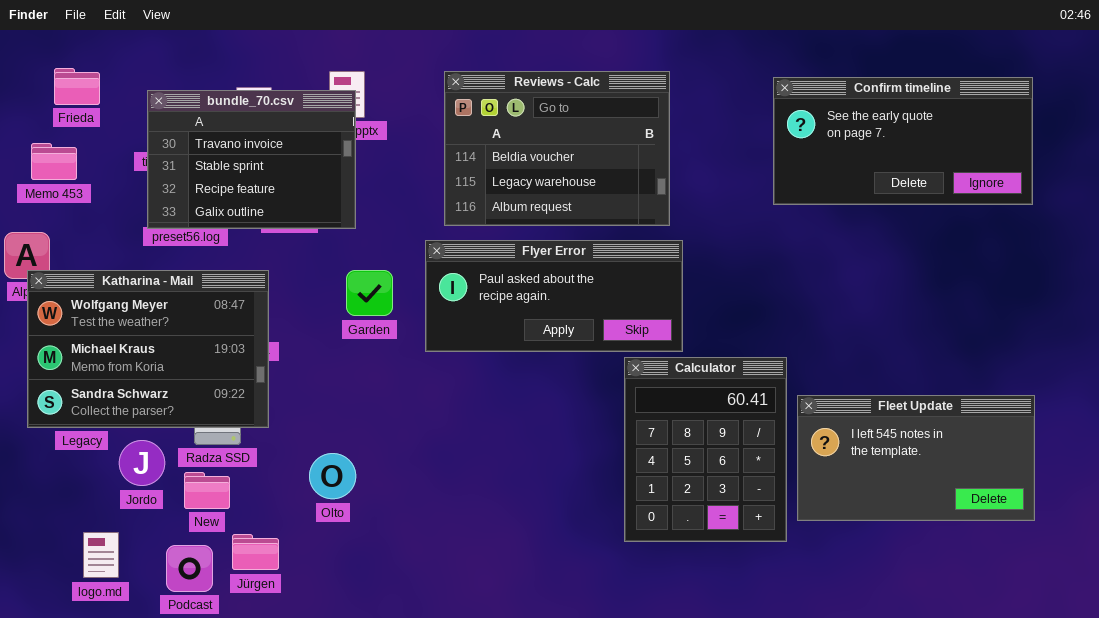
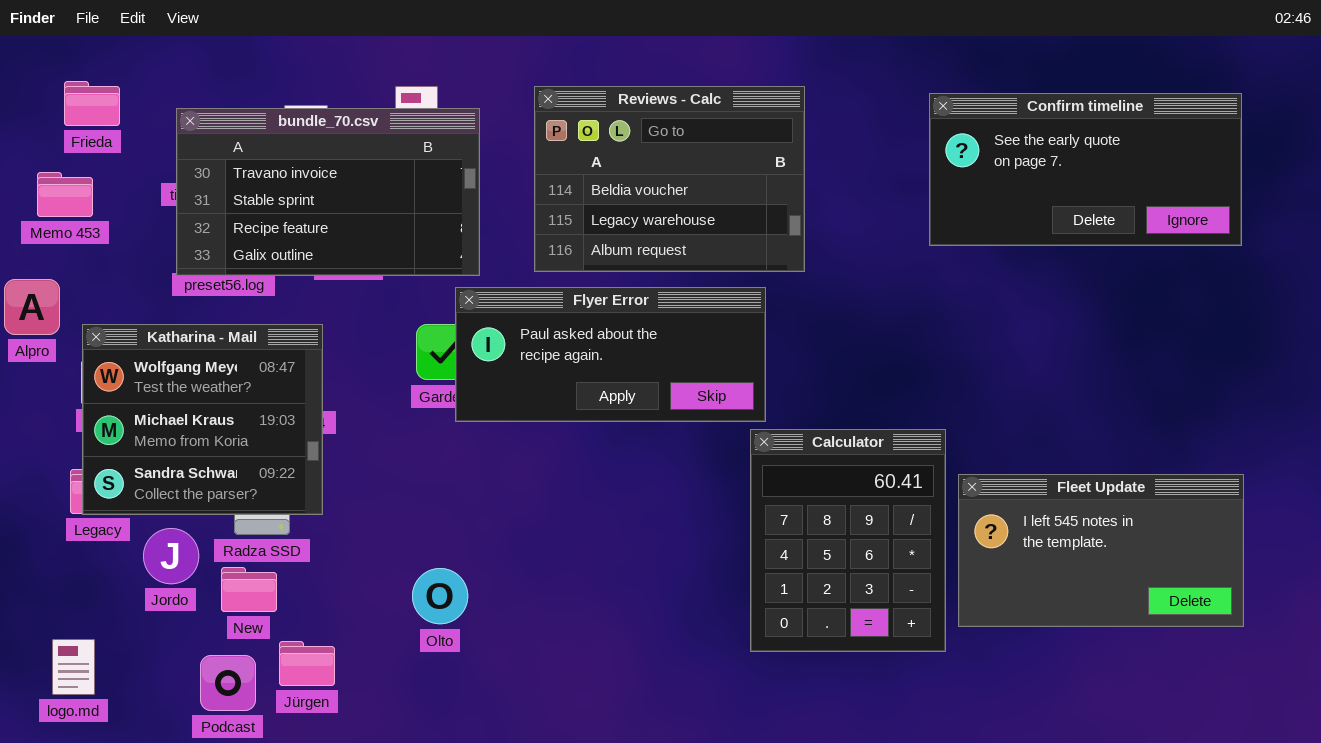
bundle_70.csv: [147,90,356,229] -> [176,108,480,276], resized
Flyer Error: [425,240,683,352] -> [455,287,766,422], moved
Katharina - Mail: [27,270,269,428] -> [82,324,323,515], resized
Olto: [309,453,356,499] -> [412,568,468,624], moved
logo.md: [83,532,119,578] -> [52,639,95,695], moved

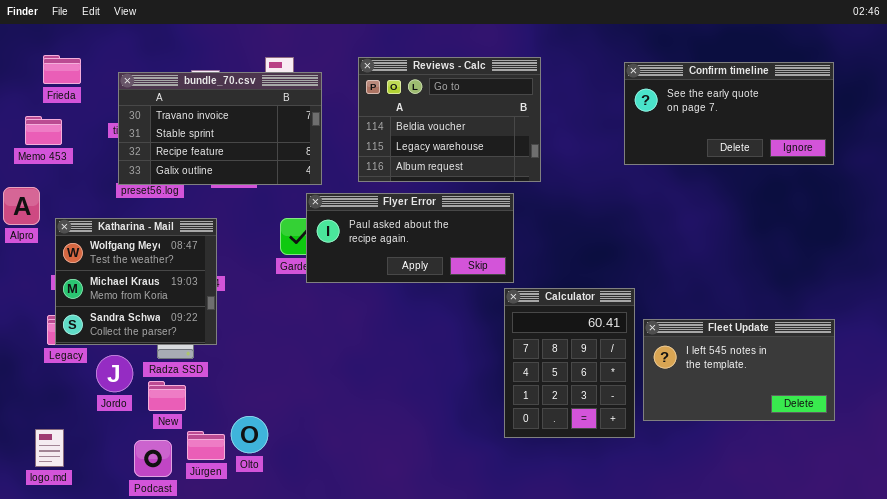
Olto: [412,568,468,624] -> [231,416,268,453], moved

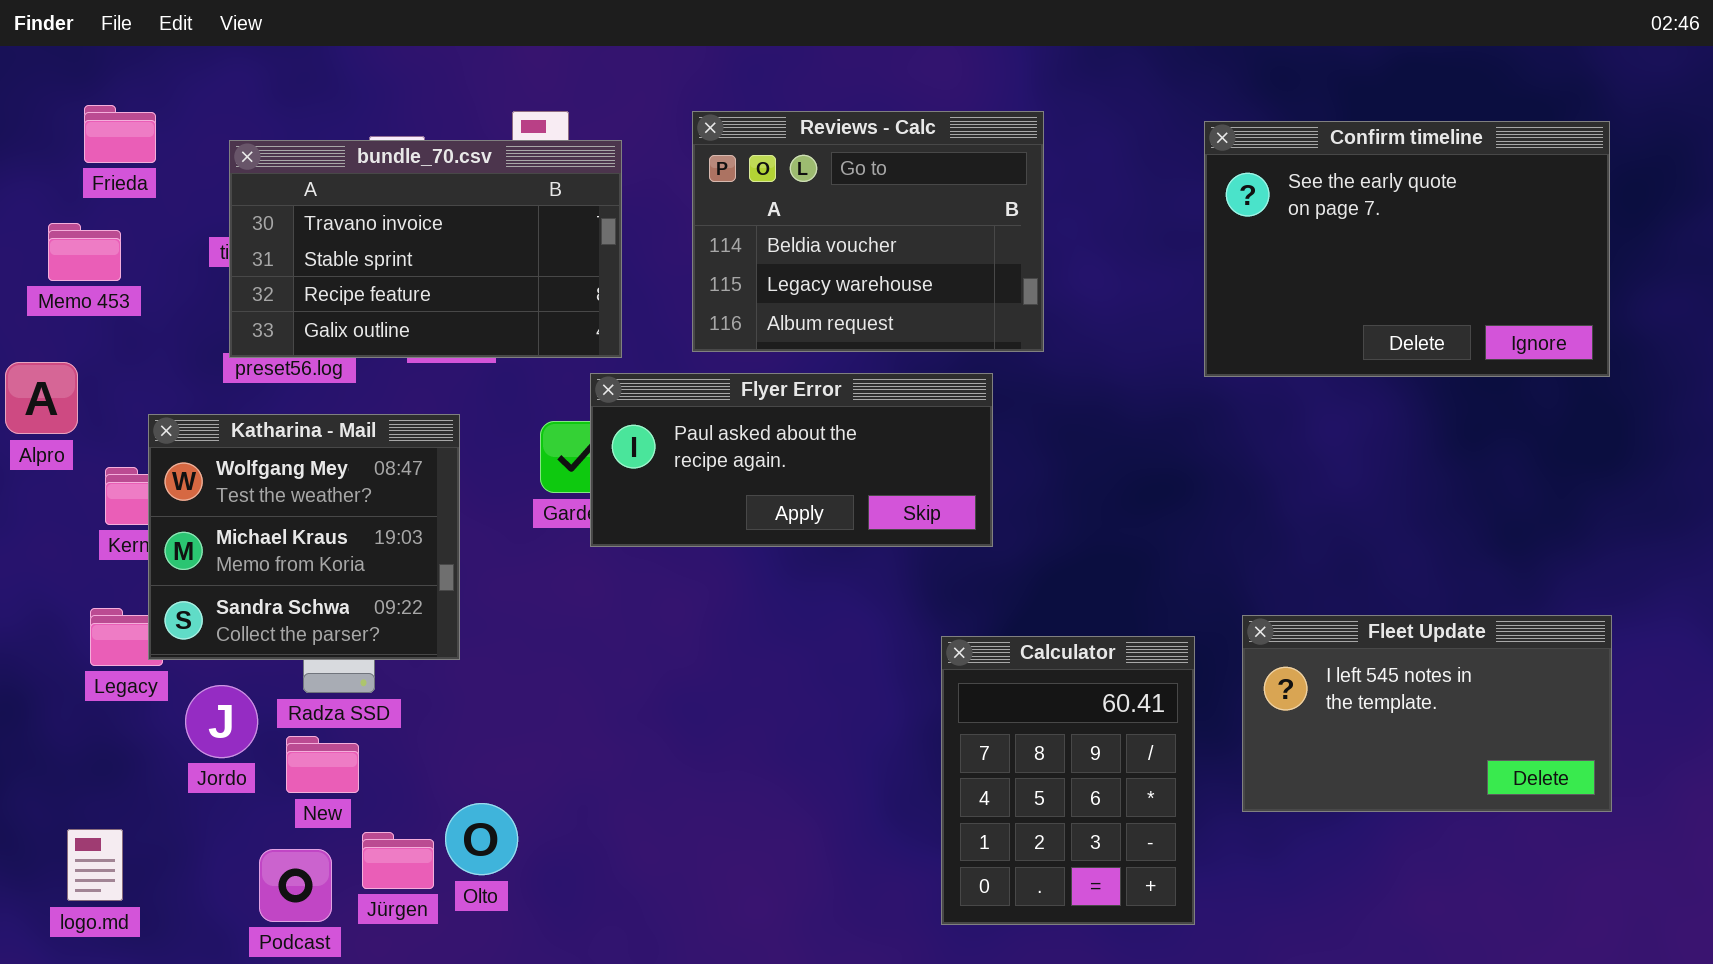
Confirm timeline: [624,62,834,165] -> [1204,121,1610,377], resized
Katharina - Mail: [55,218,217,345] -> [148,414,460,660], moved
Calculator: [504,288,635,438] -> [941,636,1195,925], moved

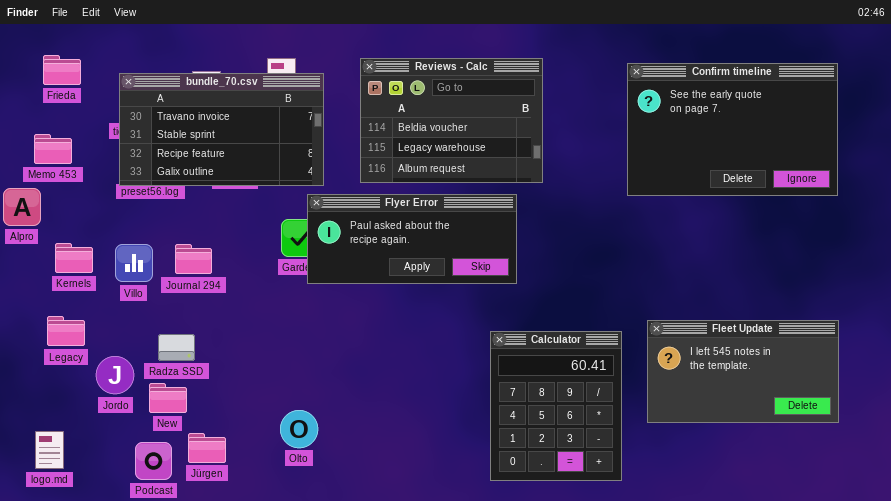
Memo 453: [48,223,121,281] -> [34,134,72,164], moved
Katharina - Mail: [148,414,460,660] -> none, closed
Olto: [445,803,518,875] -> [280,410,318,448], moved

